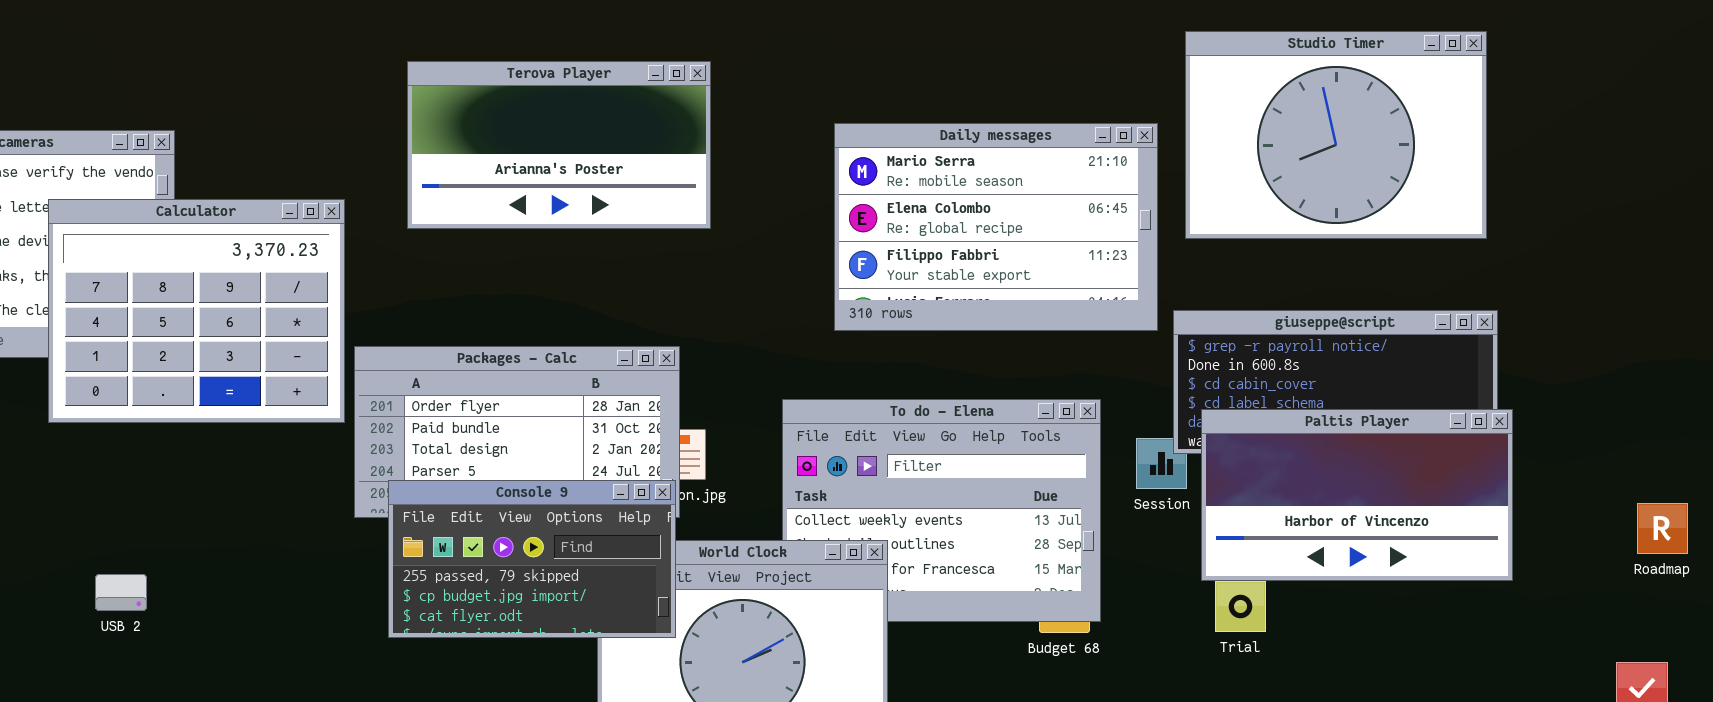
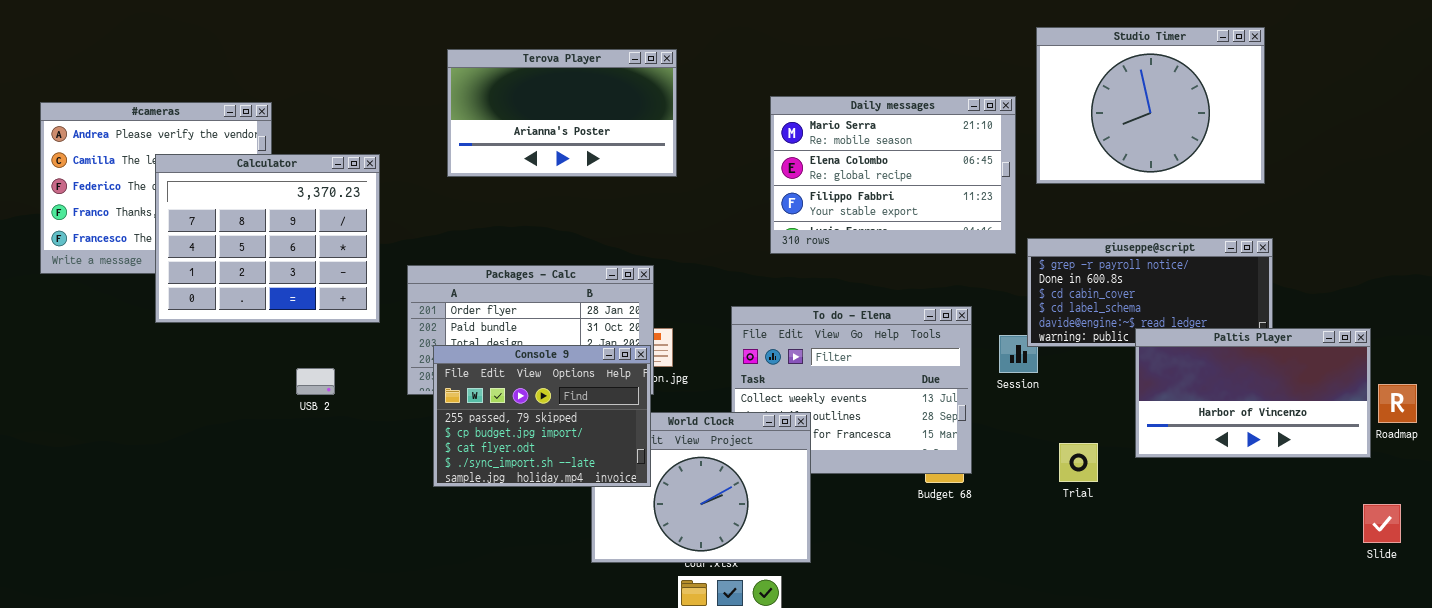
Calculator: [48,199,345,423] -> [155,154,380,323], moved
Paltis Player: [1201,409,1513,581] -> [1135,328,1371,458], moved
Console 9: [388,480,676,638] -> [433,345,651,487], resized
USB 2: [95,574,147,611] -> [296,368,335,395], moved

